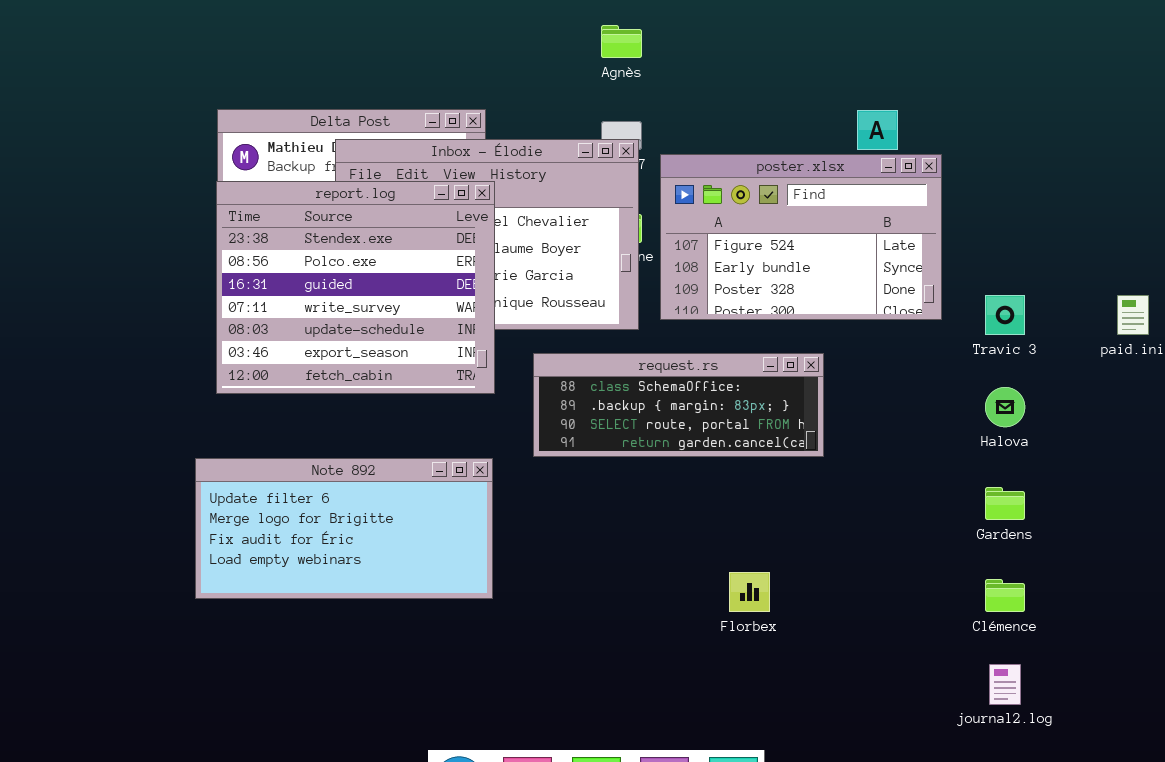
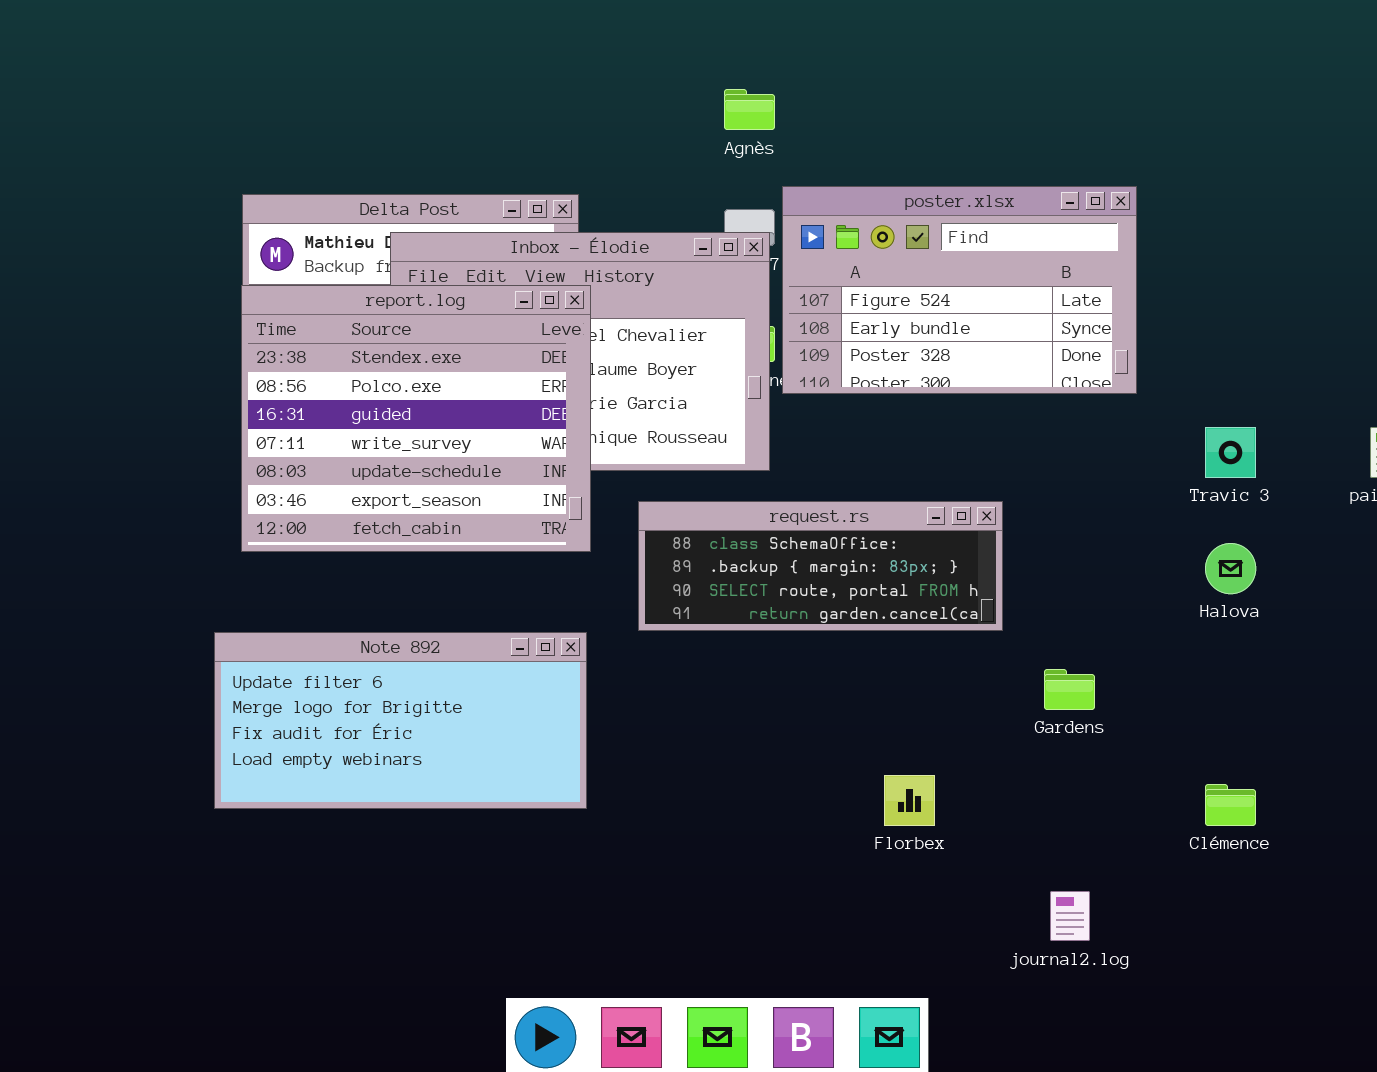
poster.xlsx: [660,154,942,320] -> [782,186,1137,394], moved
Gardens: [985,487,1025,520] -> [1044,669,1095,710], moved
journal2.log: [989,664,1021,705] -> [1050,891,1090,941], moved

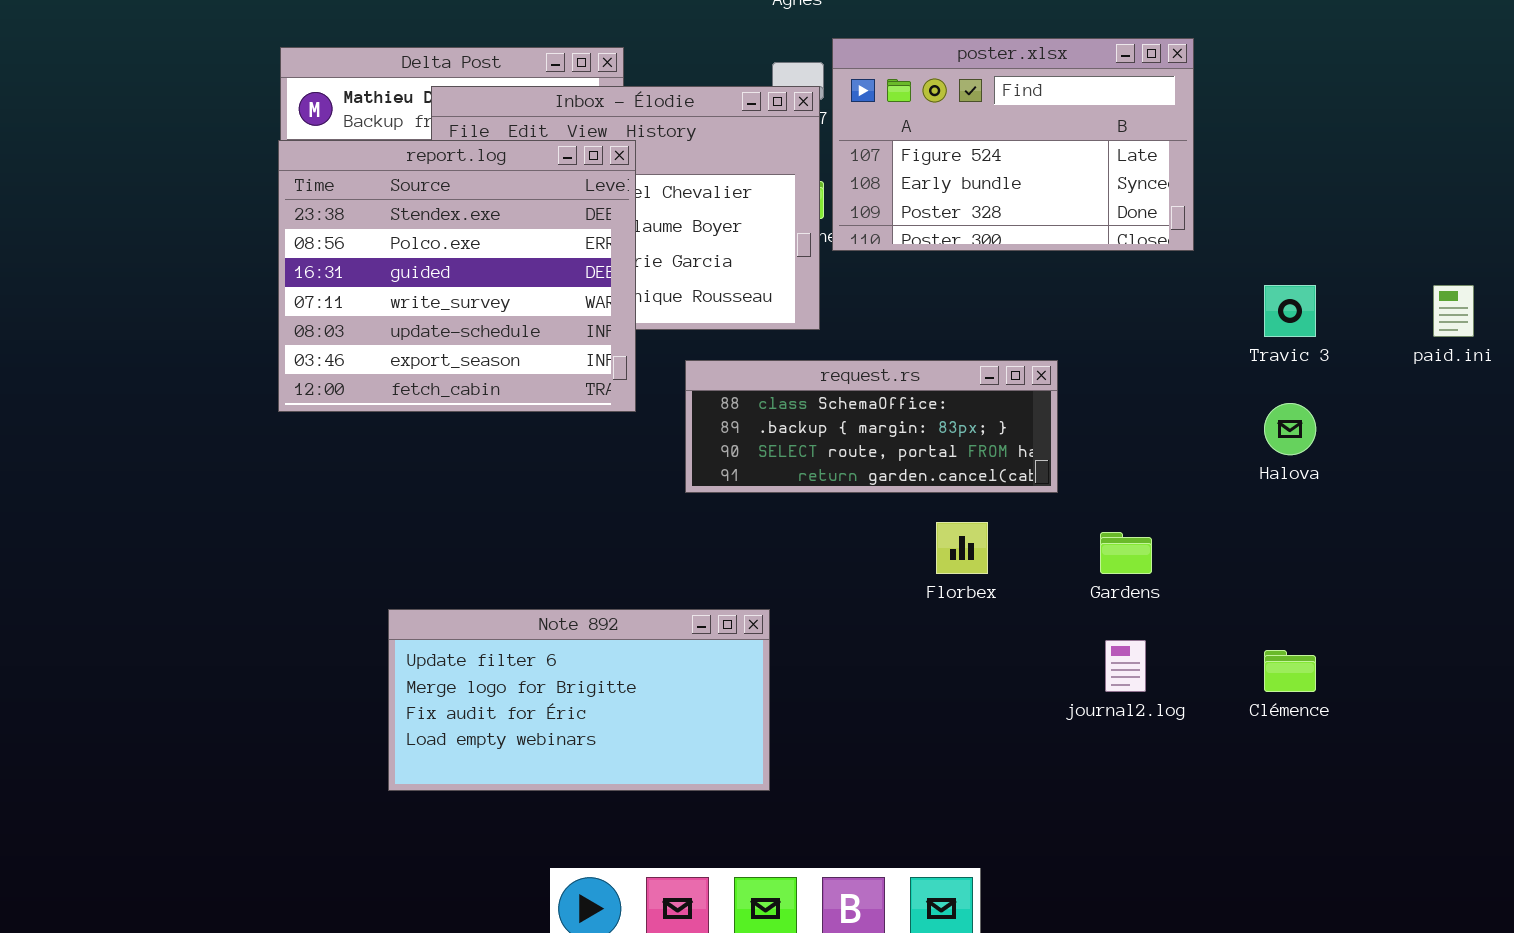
Note 892: [214,632,587,809] -> [388,609,770,791], moved
Florbex: [884,775,935,826] -> [936,522,988,574], moved
journal2.log: [1050,891,1090,941] -> [1105,640,1146,692], moved

